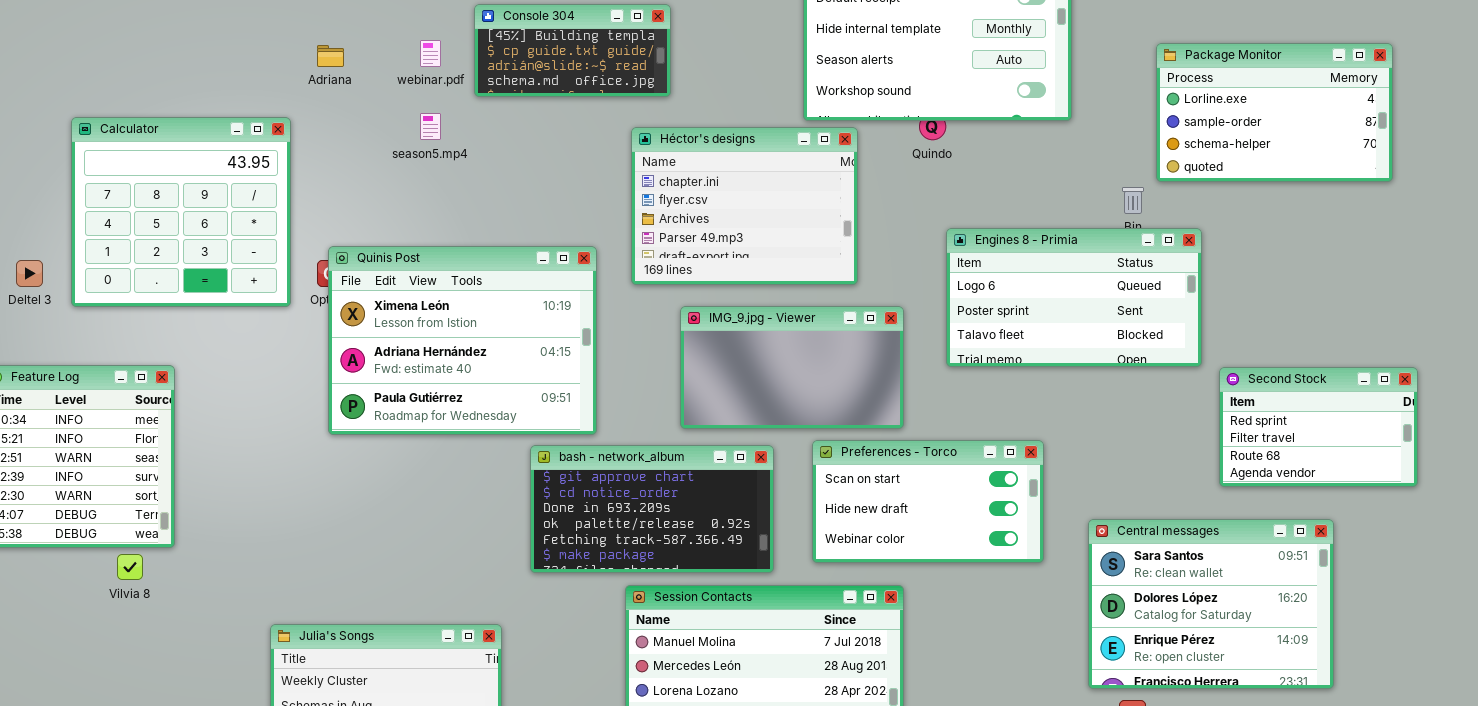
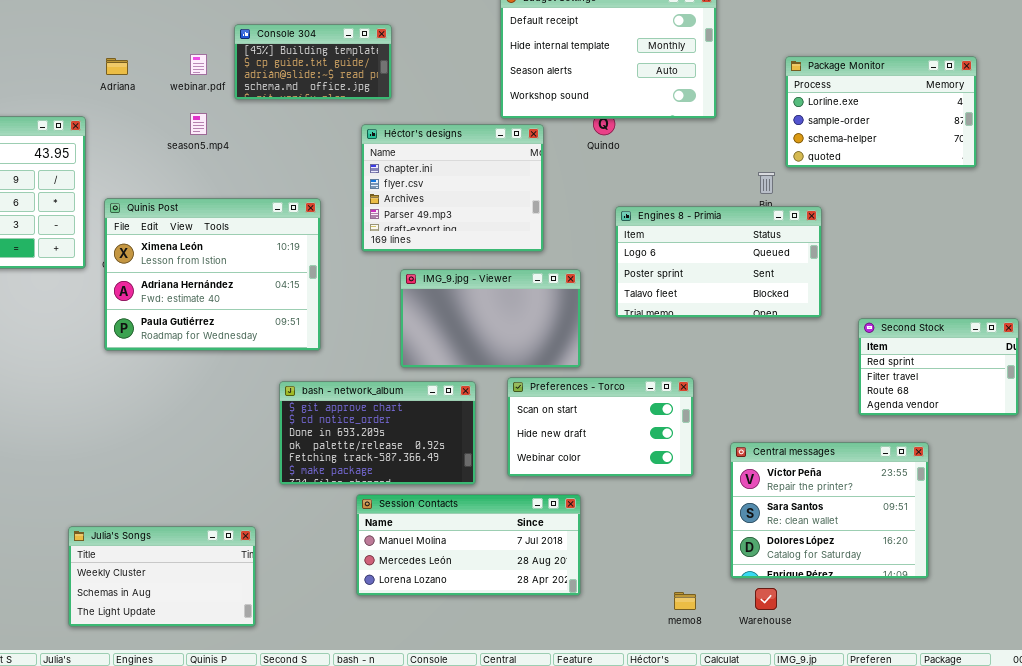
Quinis Post: [328,246,597,435] -> [104,198,321,351], moved
Second Stock: [1219,367,1418,487] -> [858,318,1019,416], moved
Central messages: [1088,519,1334,689] -> [730,442,929,579], scrolled up 1 row

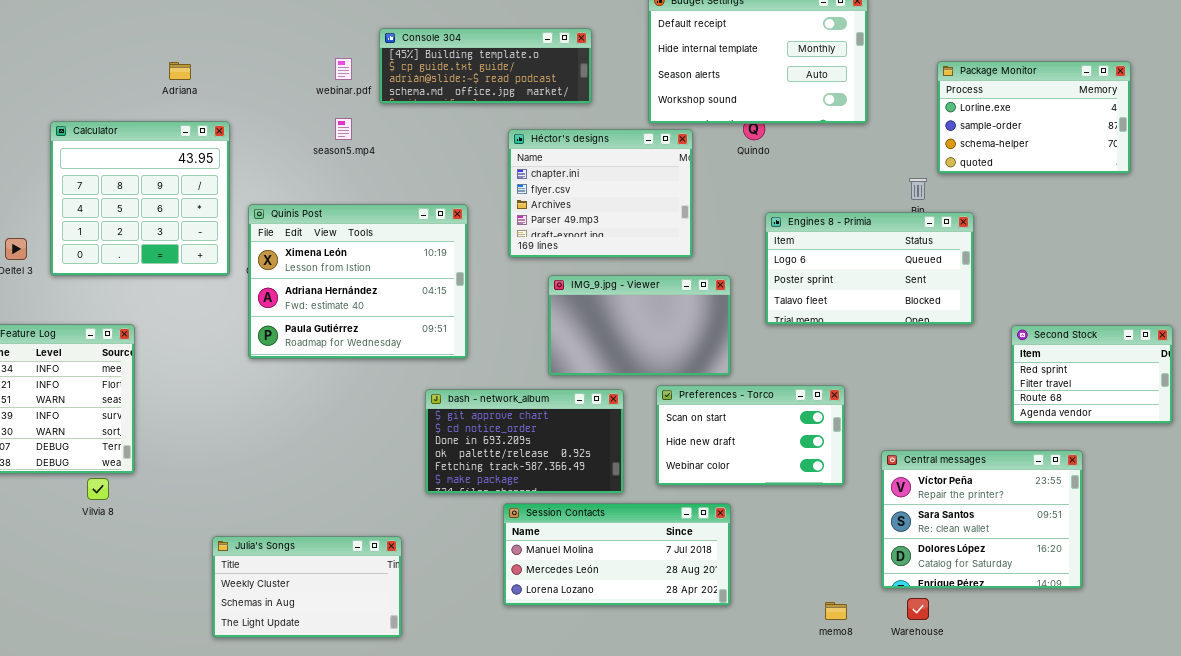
Console 304: [234,24,392,100] -> [379,28,592,104], resized
Adriana: [106,58,128,75] -> [169,62,191,80], moved

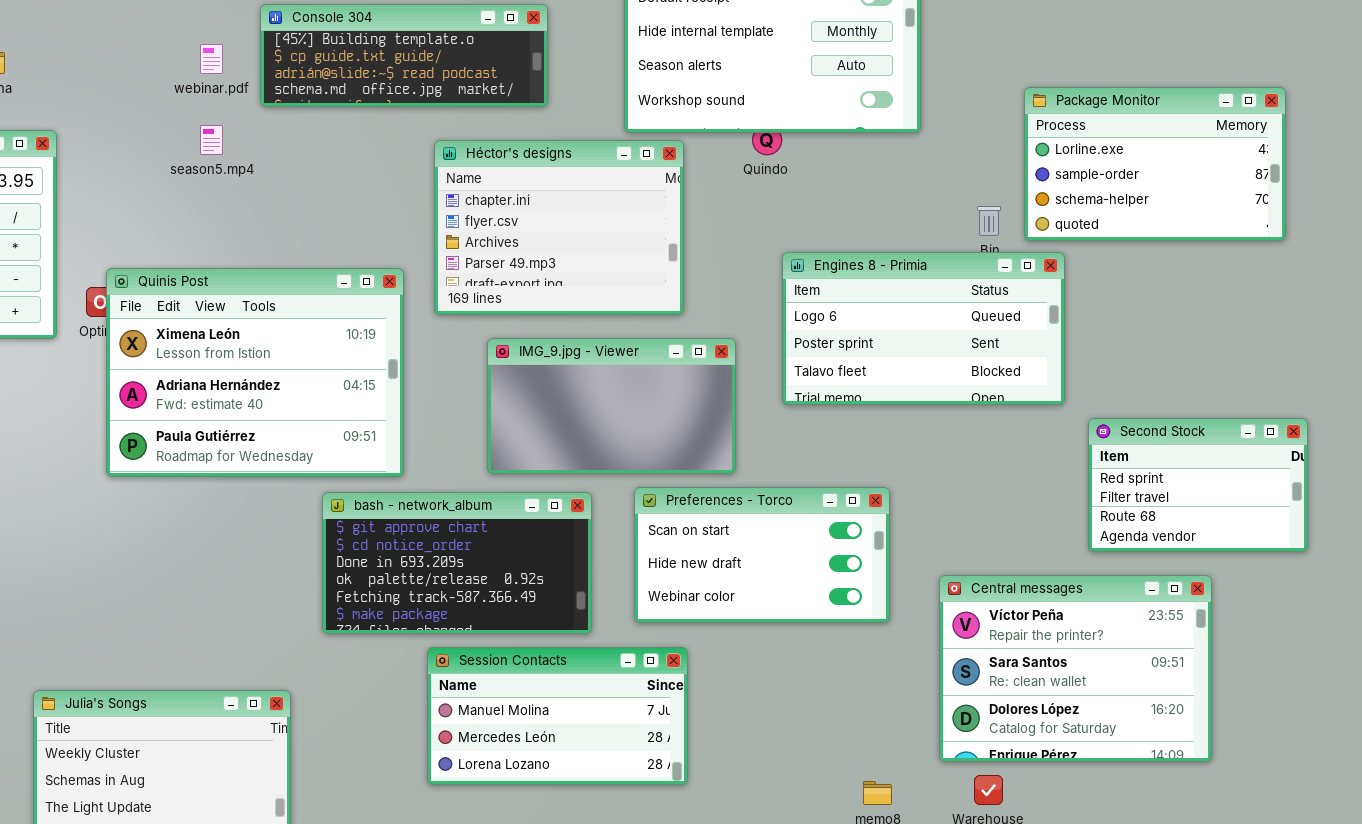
Package Monitor: [937,61,1131,174] -> [1024,87,1286,241], moved
Quinis Post: [248,204,468,359] -> [106,268,404,477], moved
Second Stock: [1011,325,1173,424] -> [1088,418,1308,552], moved
Session Contacts: [503,503,731,606] -> [427,647,688,785], resized

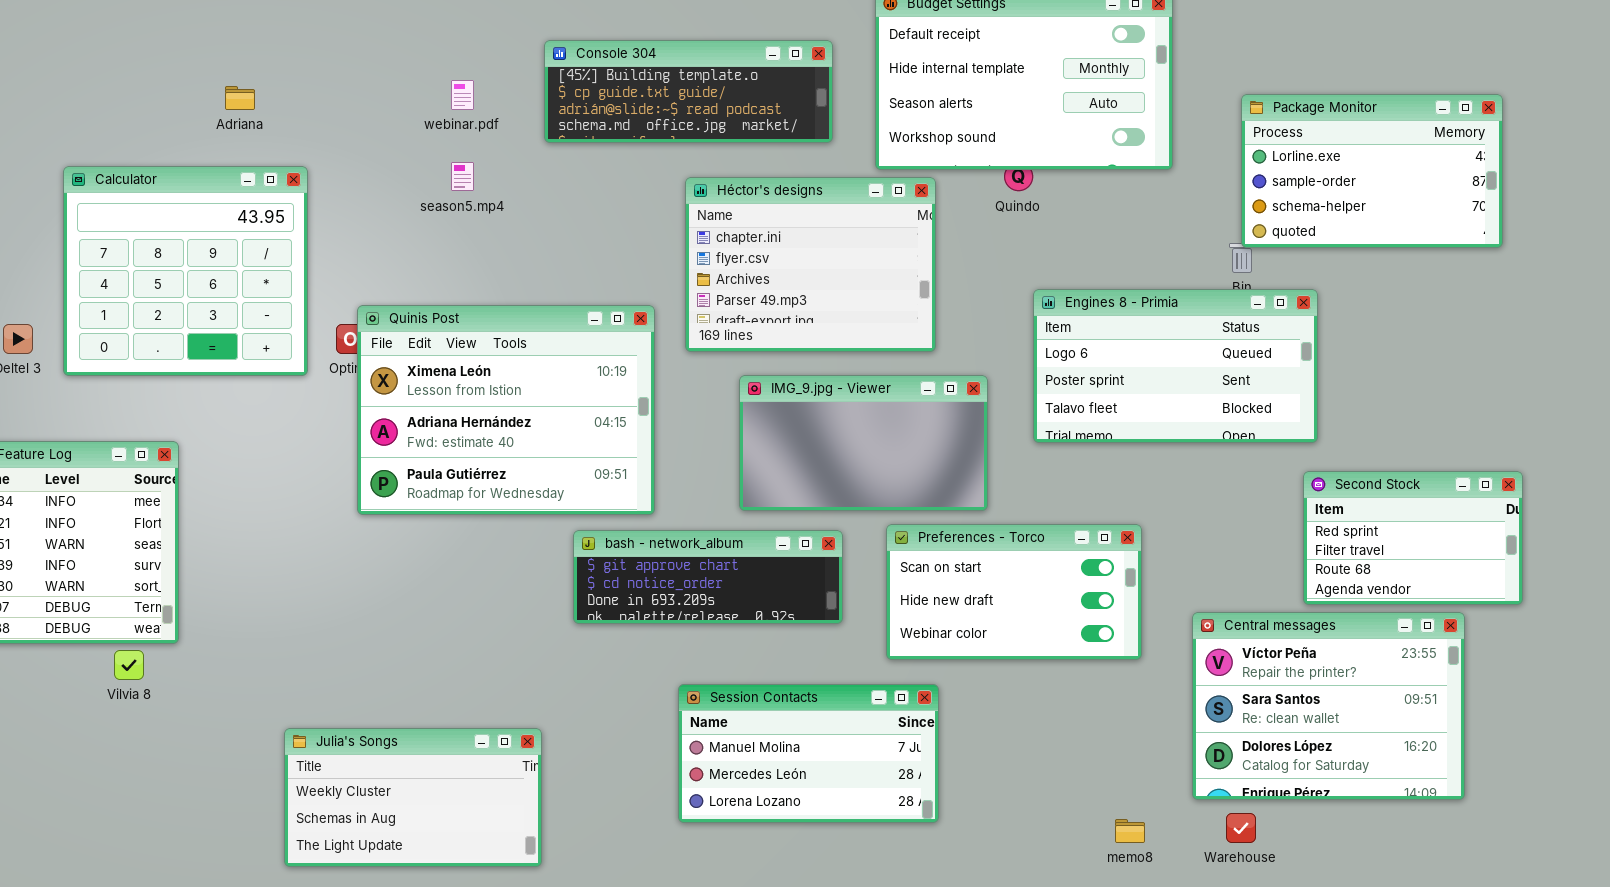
Console 304: [260,4,548,107] -> [544,40,833,143], moved
Package Monitor: [1024,87,1286,241] -> [1241,94,1503,248], moved
Second Stock: [1088,418,1308,552] -> [1303,471,1523,605], moved
bash - network_album: [322,492,592,634] -> [573,530,843,624], resized

